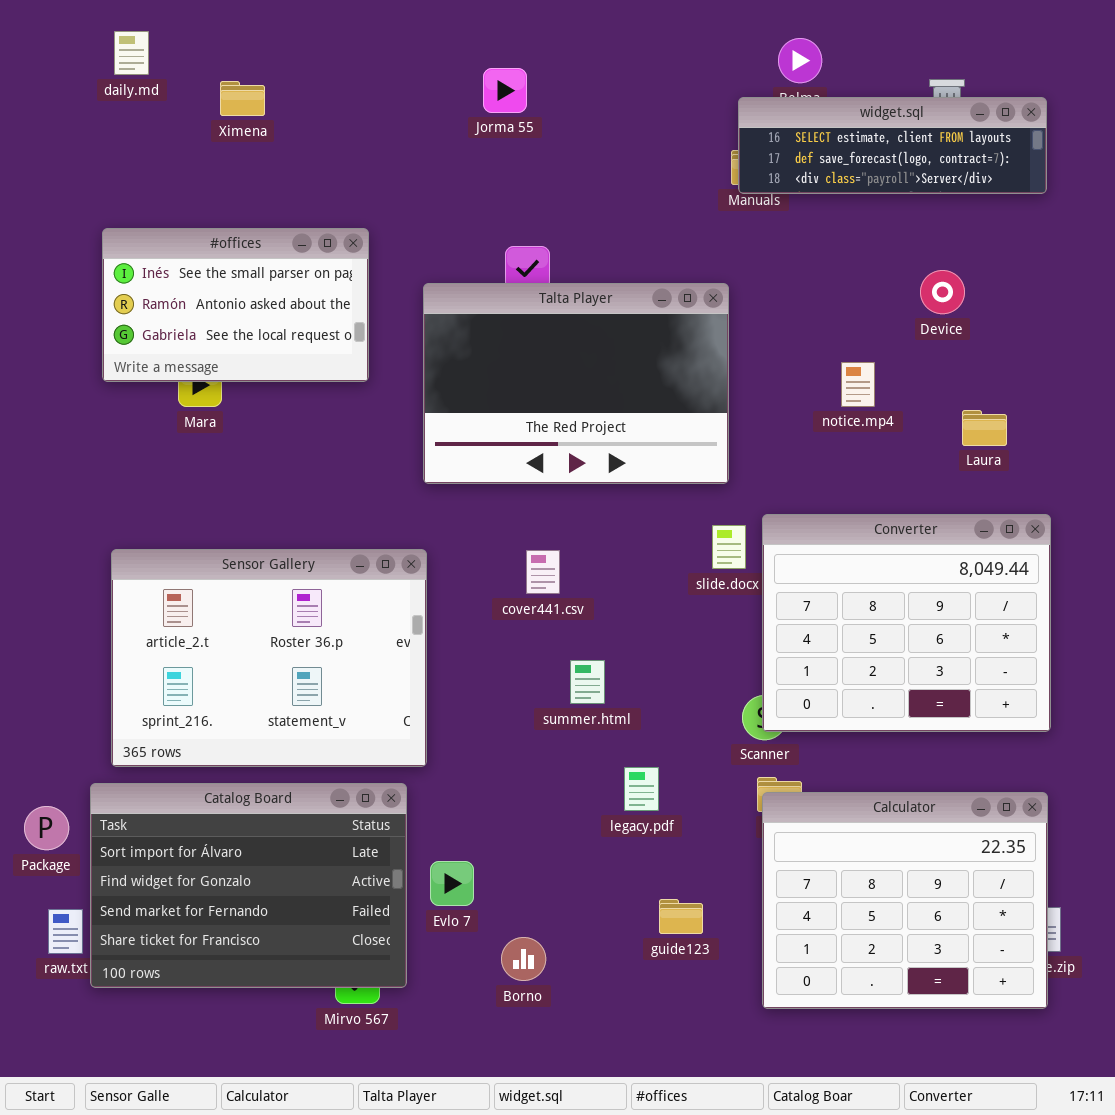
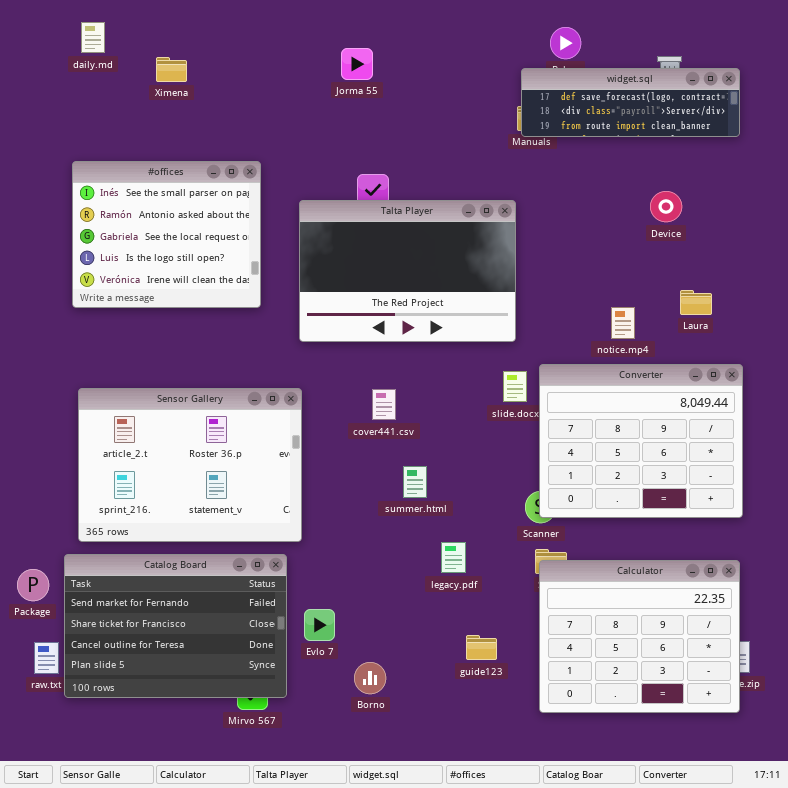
widget.sql: [738,97,1047,194] -> [521,68,740,137], scrolled down 1 row
#offices: [102,228,369,382] -> [72,161,261,308], resized
notice.mp4: [841,362,875,407] -> [611,307,635,339], moved
Catalog Board: [90,783,407,988] -> [64,554,287,698], scrolled down 2 rows

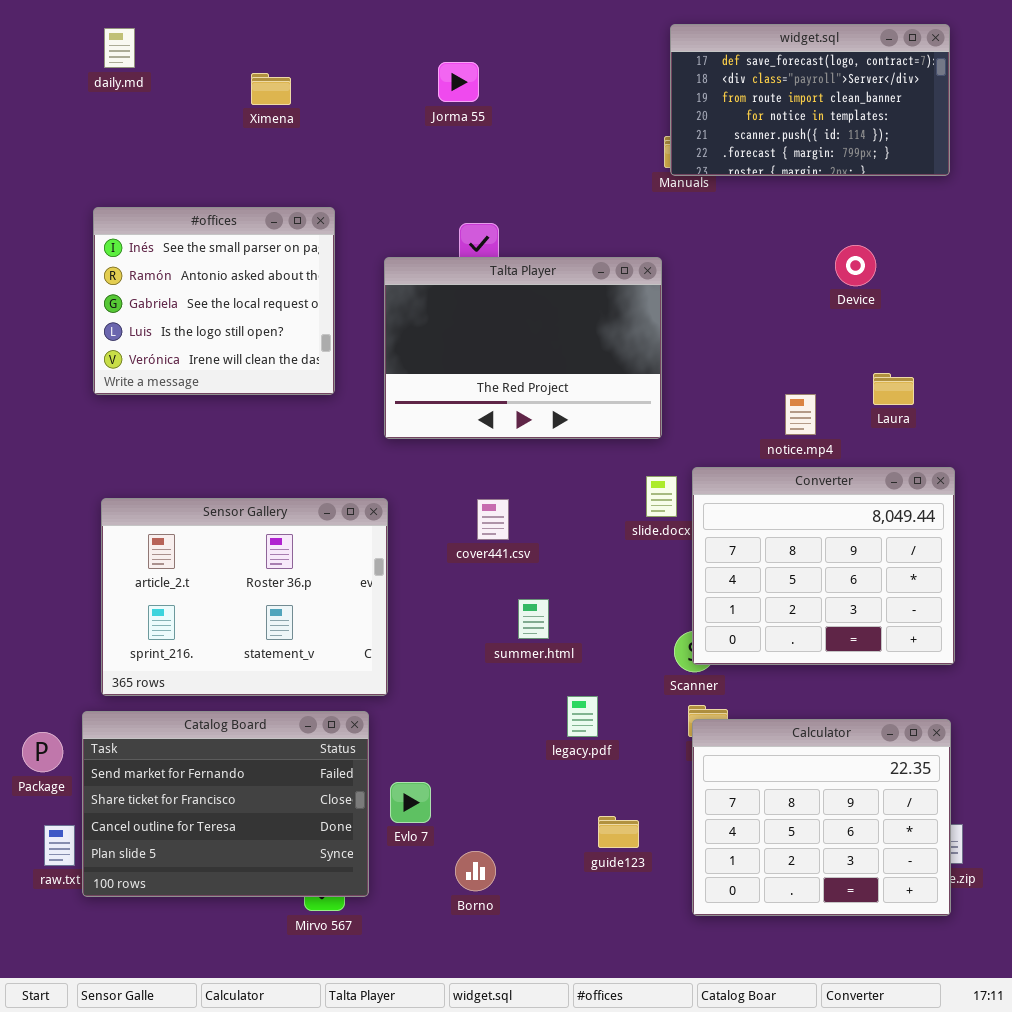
Ximena: [156,57,187,82] -> [251,73,291,105], moved
widget.sql: [521,68,740,137] -> [670,24,950,176], resized

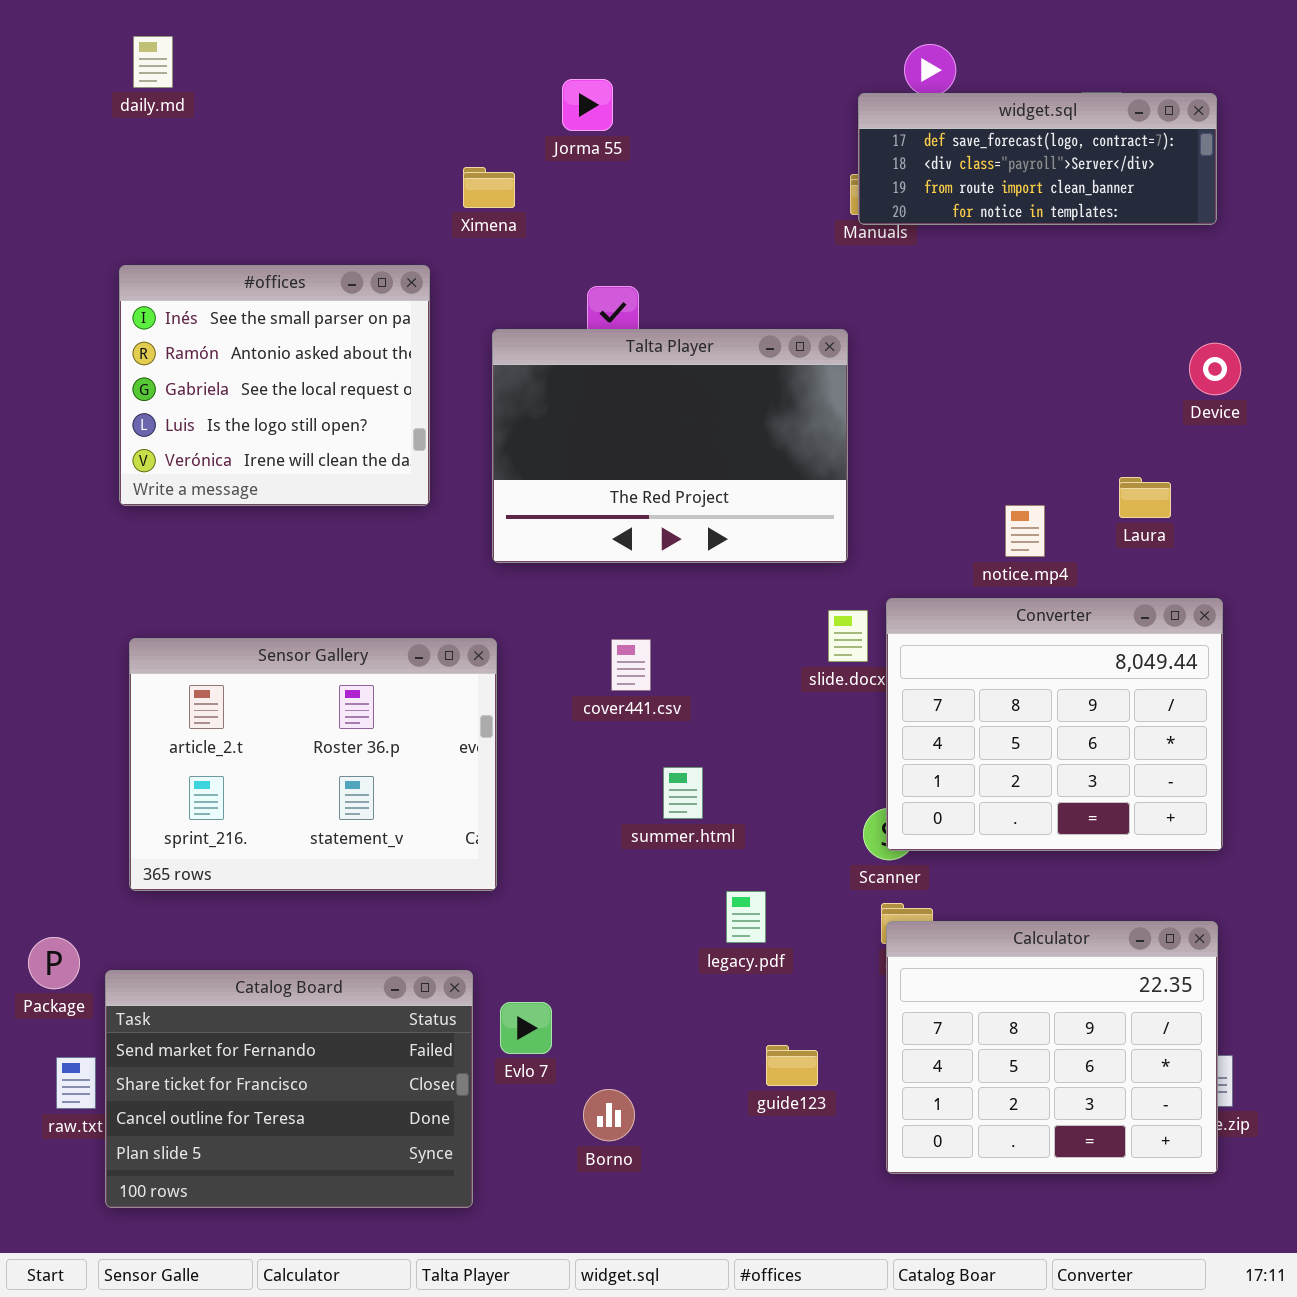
widget.sql: [670,24,950,176] -> [858,93,1217,225], resized
Ximena: [251,73,291,105] -> [463,167,515,208], moved
Device: [835,245,876,286] -> [1189,343,1241,395], moved
Catalog Board: [82,711,369,897] -> [105,970,473,1208], moved

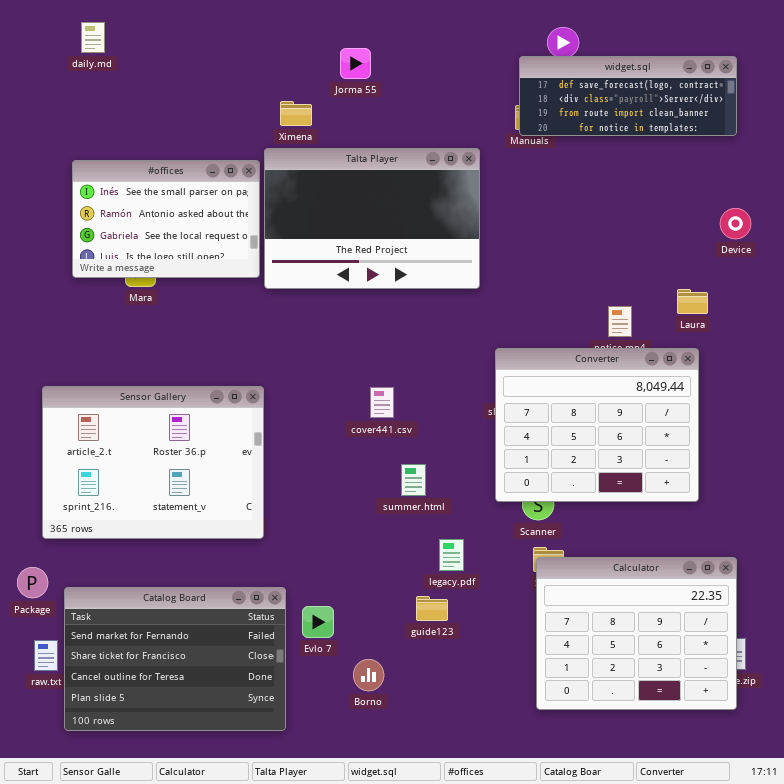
#offices: [119,265,430,506] -> [72,160,260,278], resized
Talta Player: [492,329,848,563] -> [264,148,480,289], moved
Converter: [886,598,1223,851] -> [495,348,699,502], moved
Sensor Gallery: [129,638,497,891] -> [42,386,264,539], moved
guide123: [766,1045,818,1086] -> [416,596,448,621], moved

